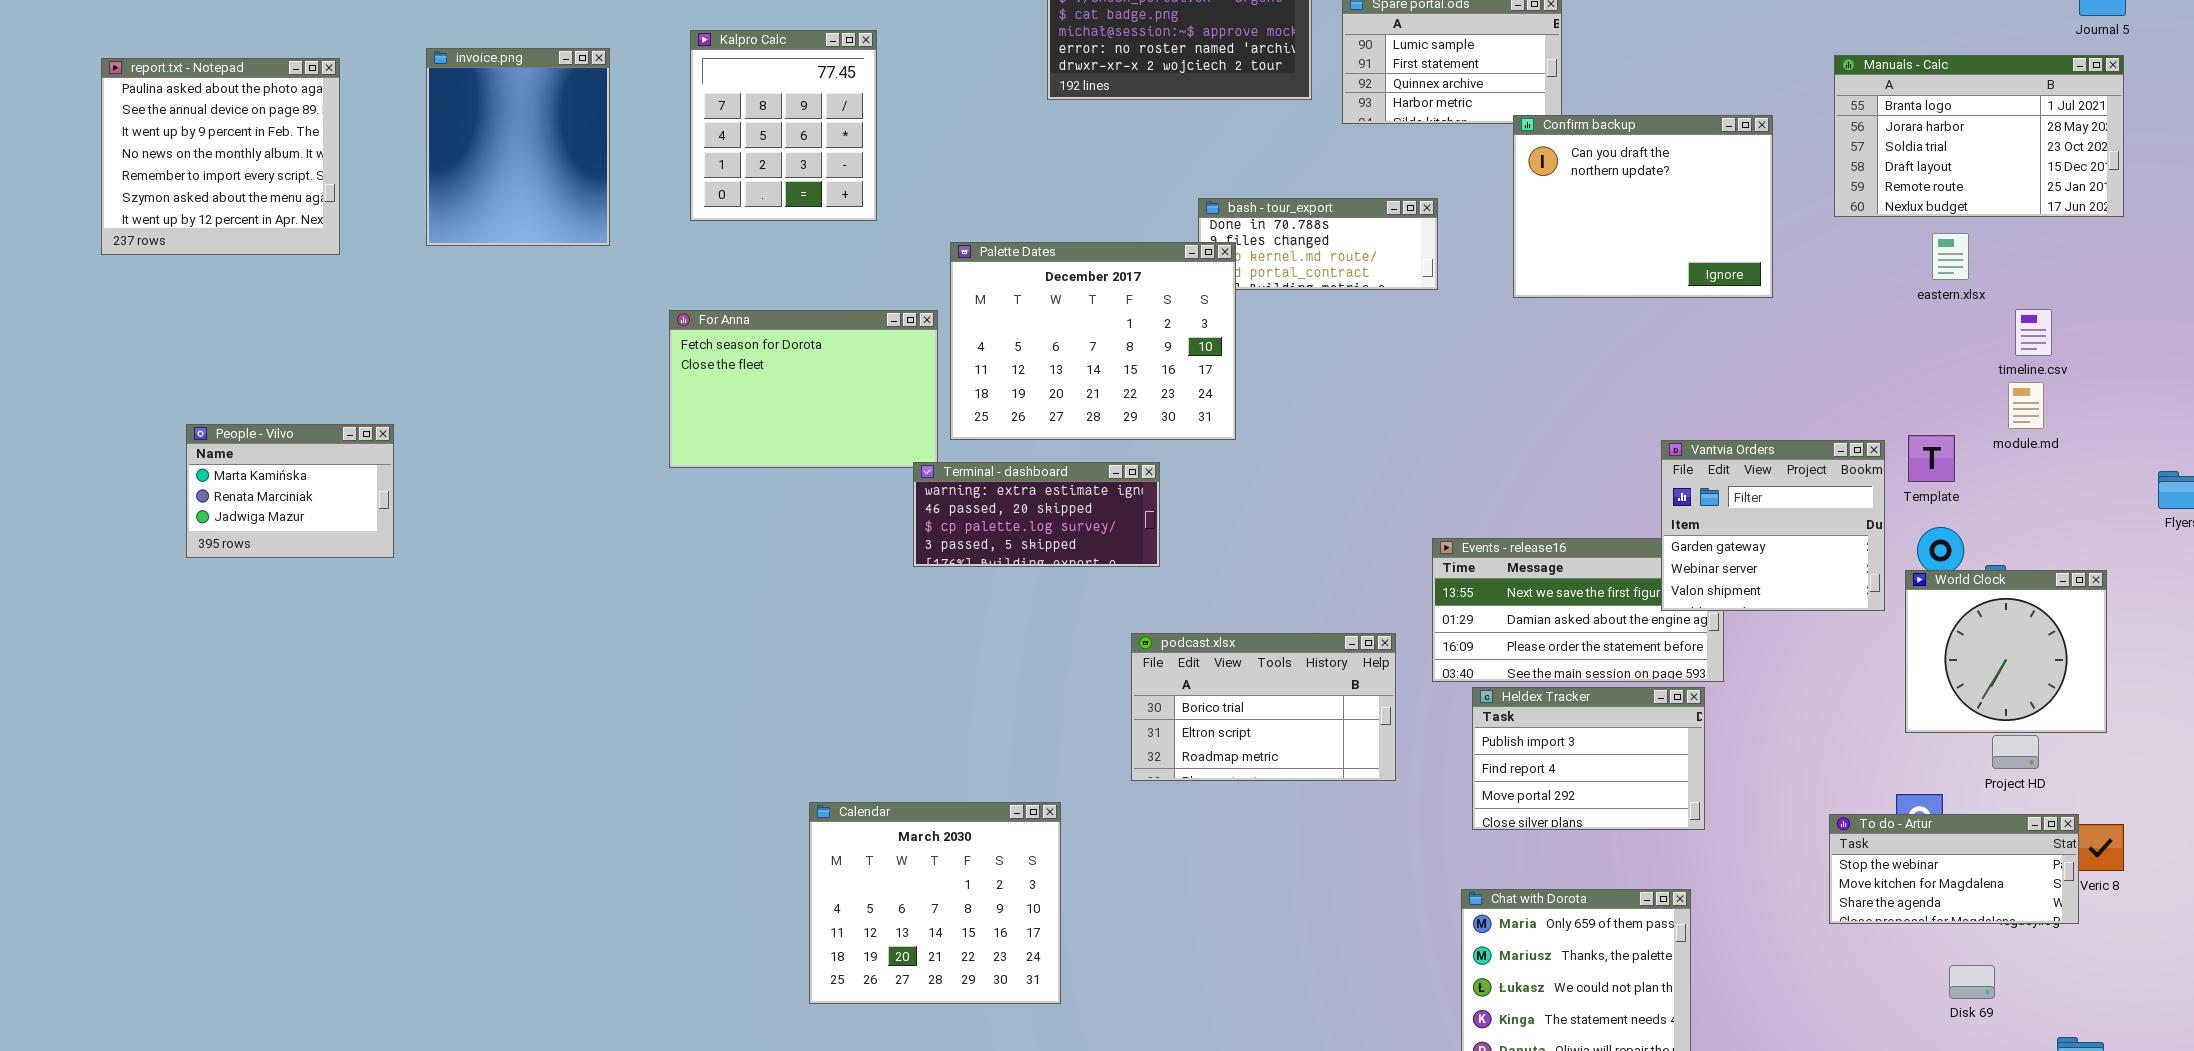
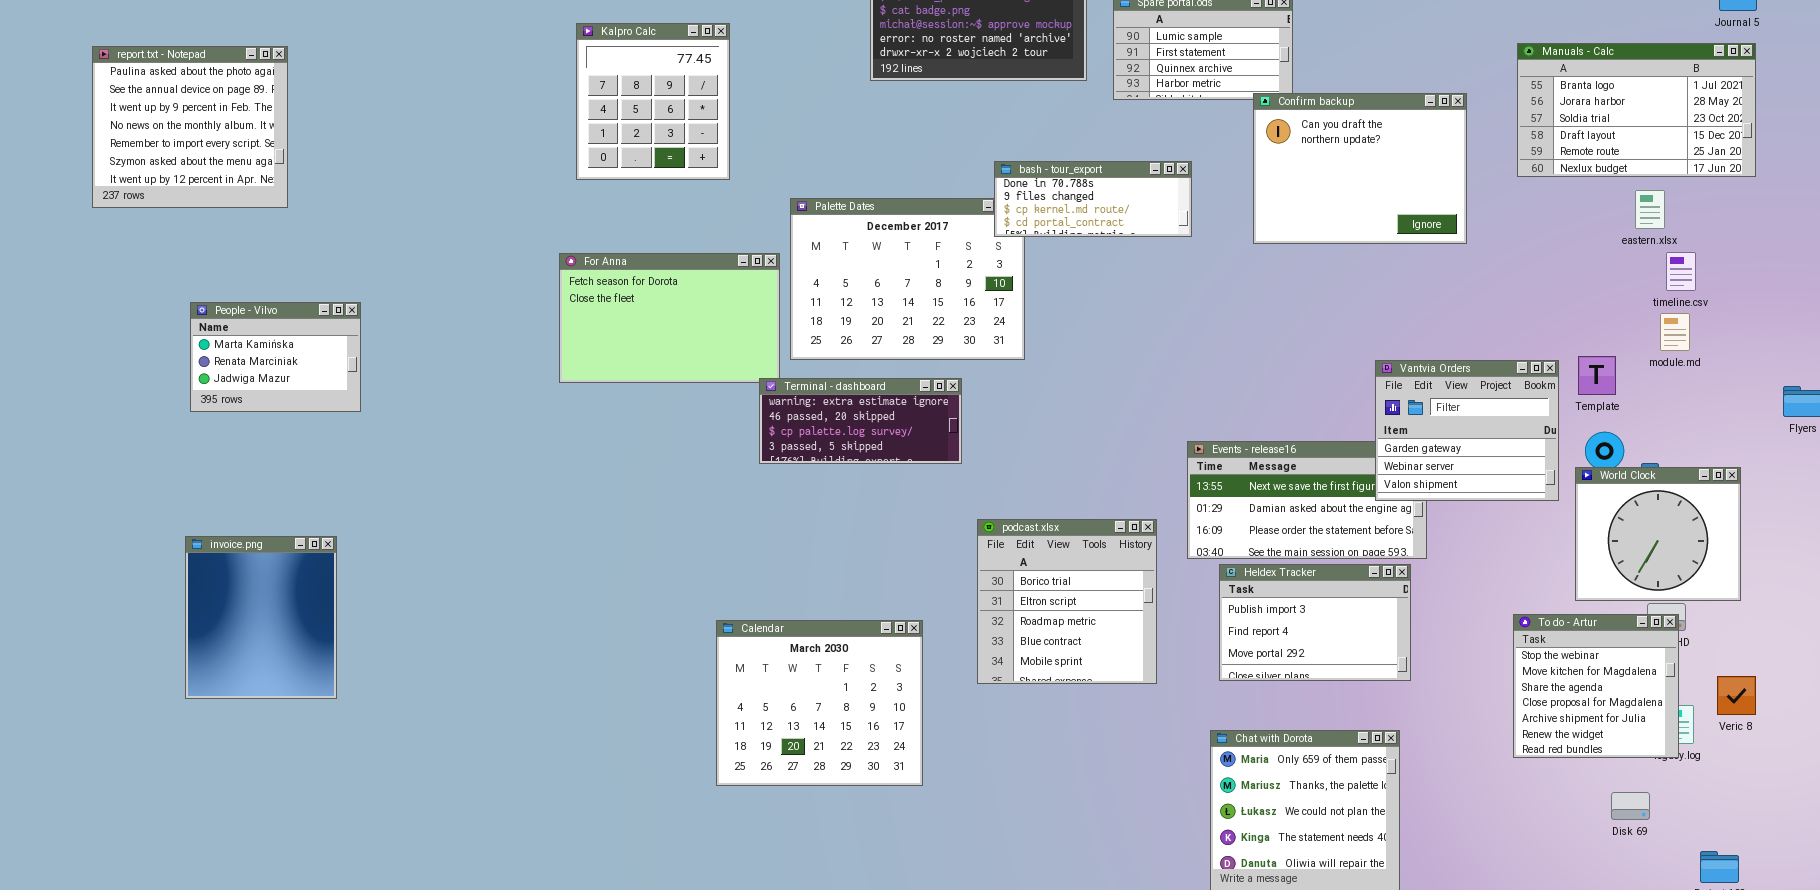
invoice.png: [426,48,610,246] -> [185,536,337,699], moved
bash - tour_export: [1198,198,1438,290] -> [994,161,1192,237], raised
eastern.xlsx: [1932,233,1969,280] -> [1635,190,1665,229], moved
People - Vilvo: [186,424,394,558] -> [190,302,361,412], moved
podcast.xlsx: [1131,633,1396,781] -> [977,519,1157,684], resized
Calendar: [809,802,1061,1004] -> [716,620,923,786], moved
To do - Artur: [1829,814,2079,924] -> [1513,614,1679,758], resized

